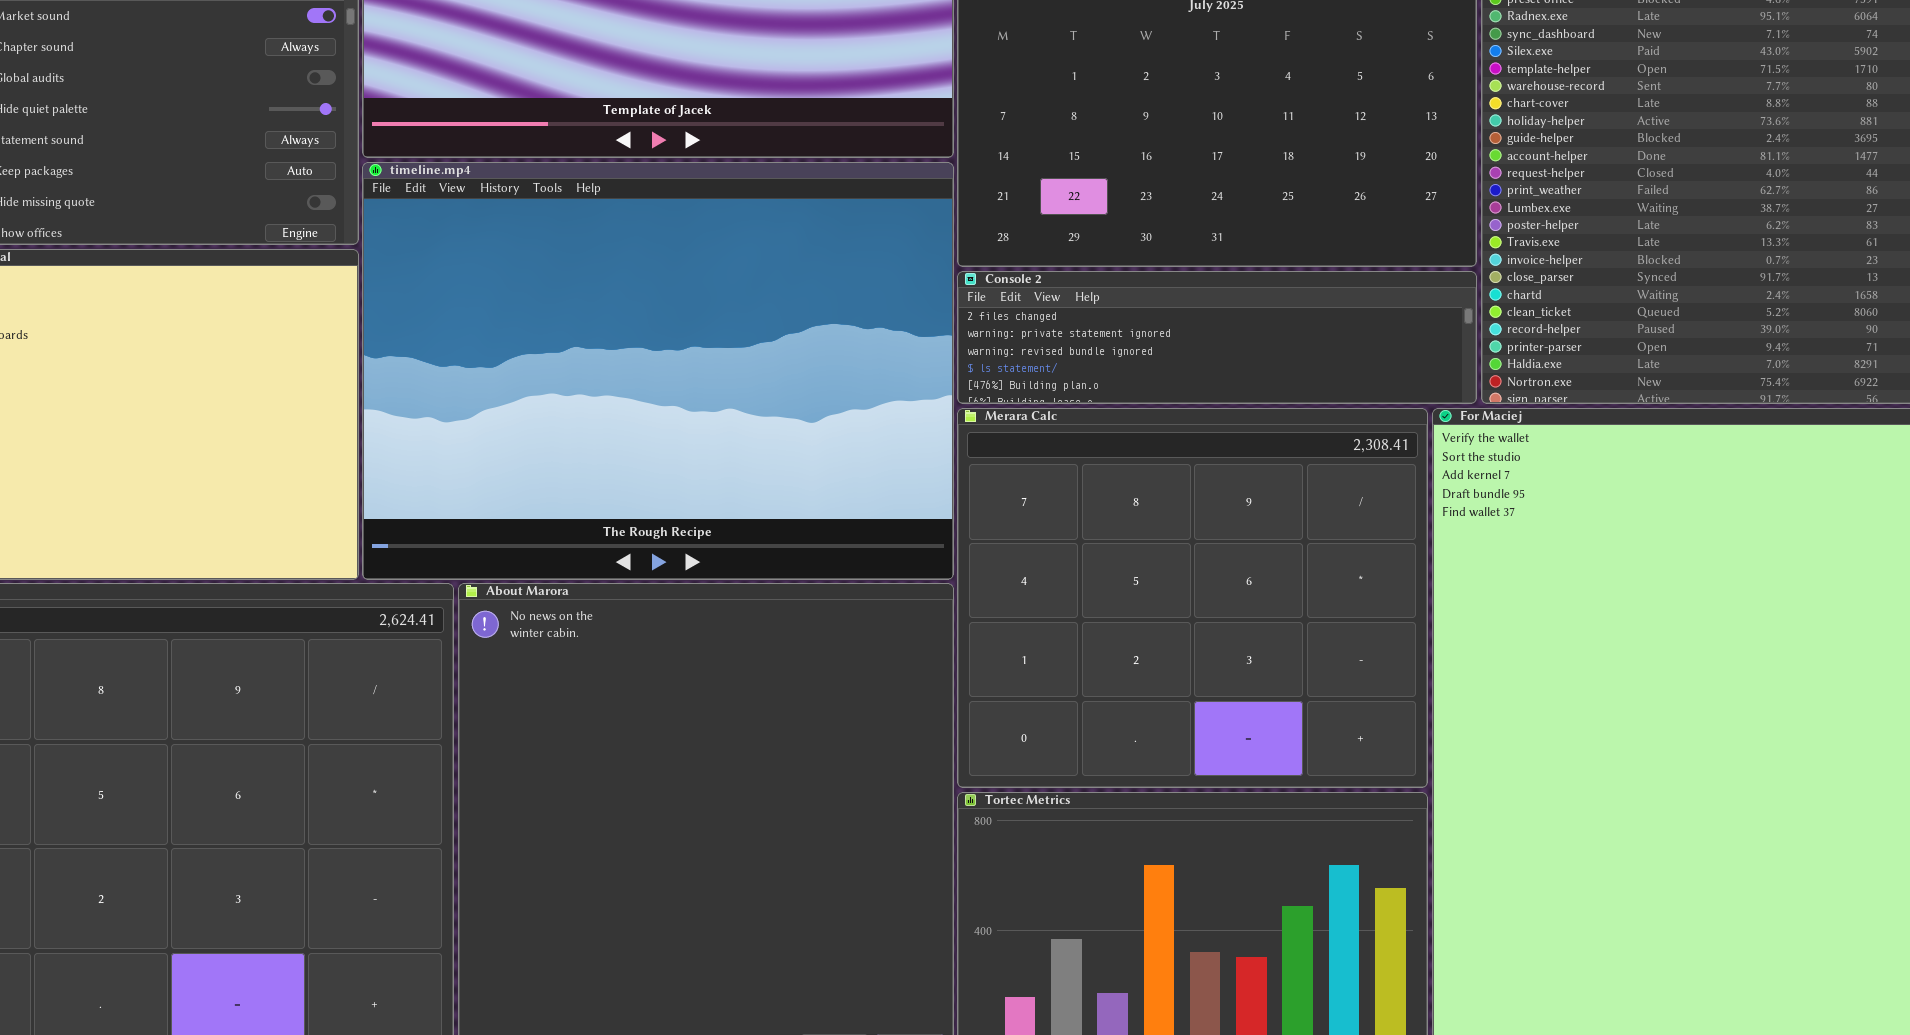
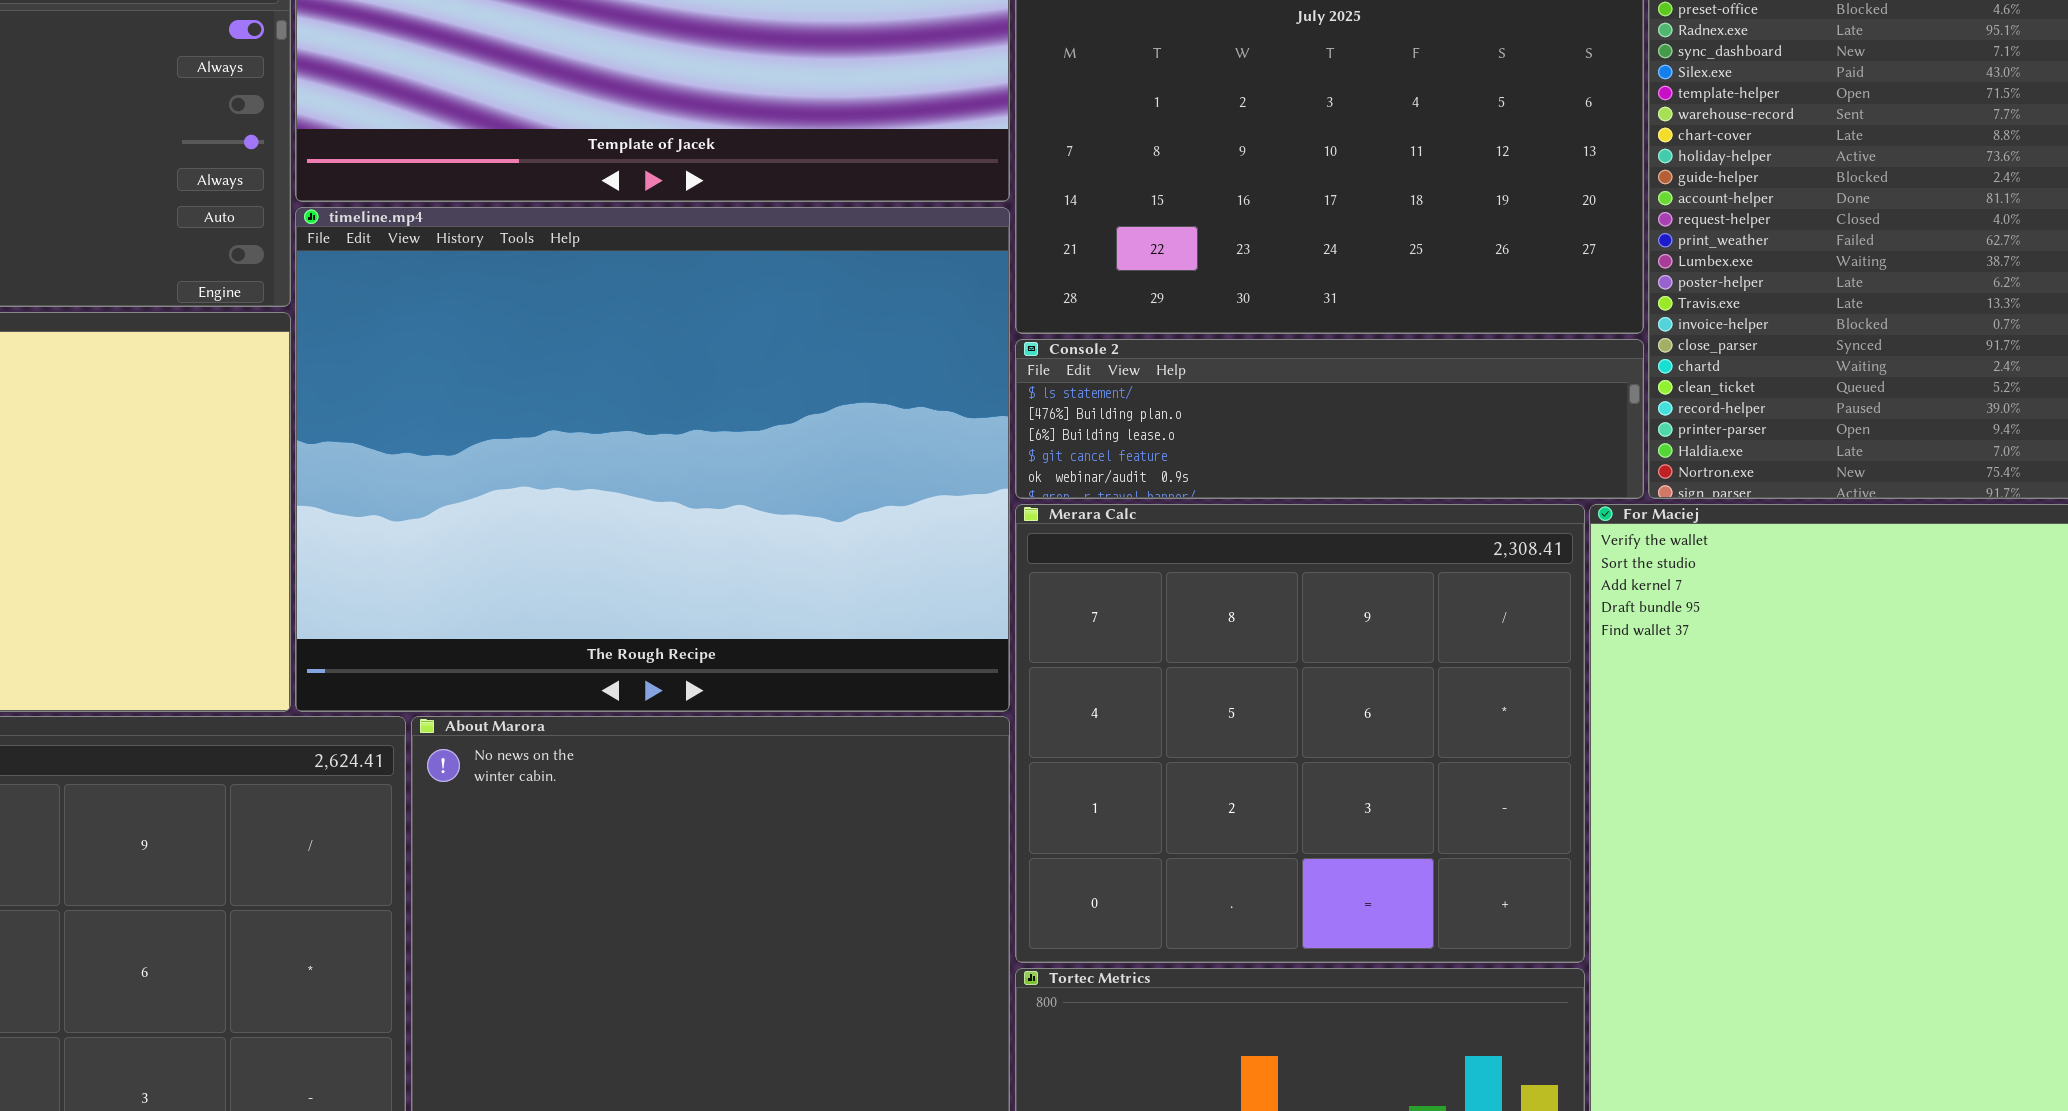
Console 2: [957,271,1477,404] -> [1015,339,1644,499], scrolled down 3 rows

